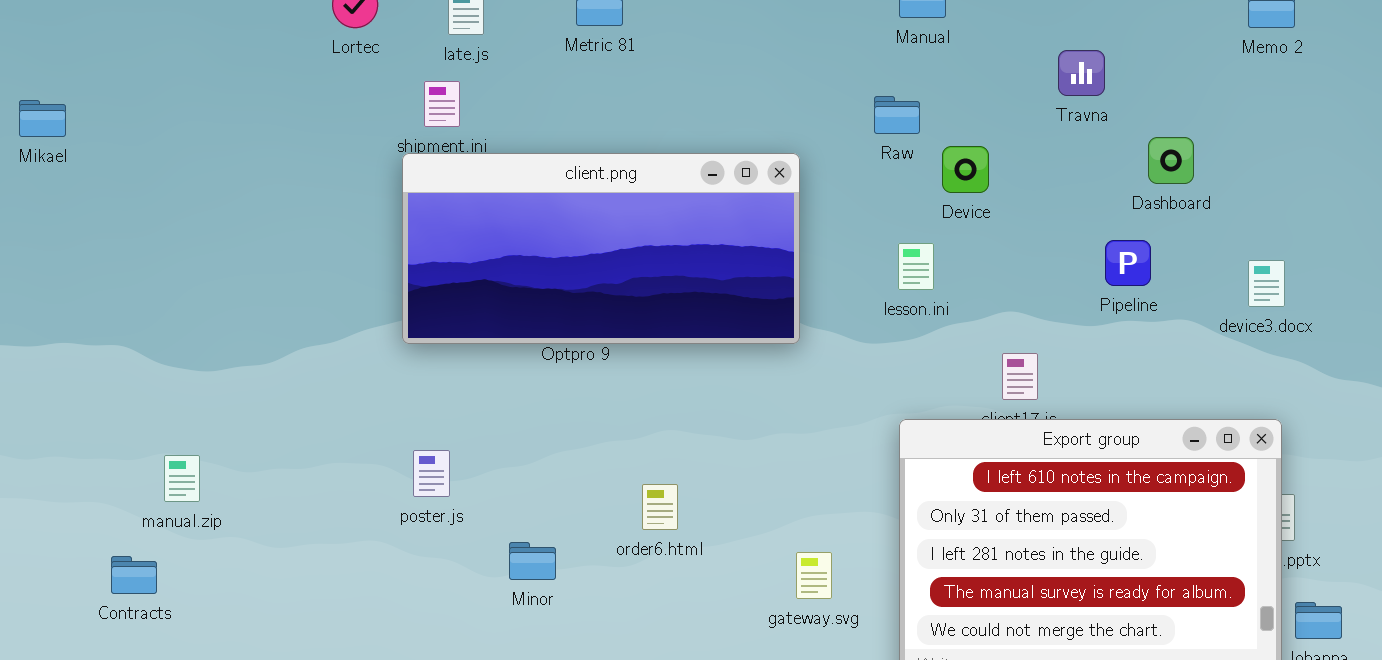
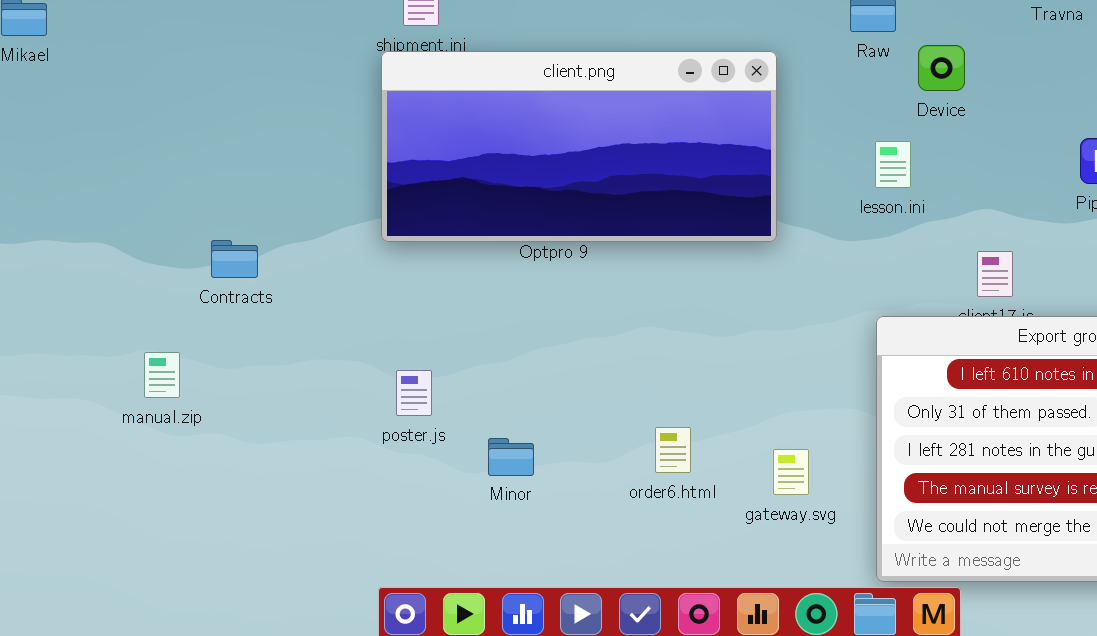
poster.js: [413,450,450,497] -> [396,370,432,416], moved
order6.html: [642,484,678,530] -> [655,427,691,473], moved
Contracts: [111,556,157,594] -> [211,240,258,278], moved

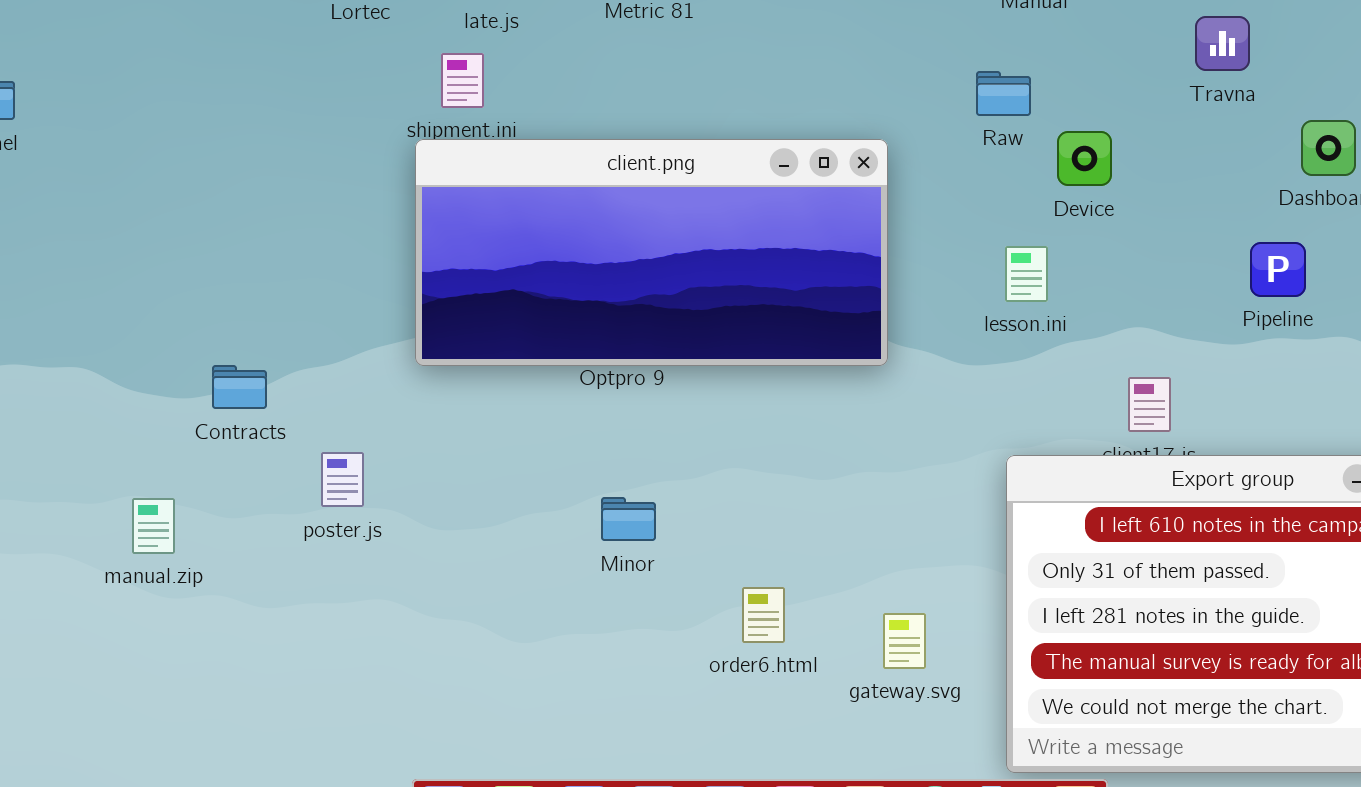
poster.js: [396,370,432,416] -> [321,452,364,507], moved
Minor: [488,438,534,476] -> [601,497,656,541], moved

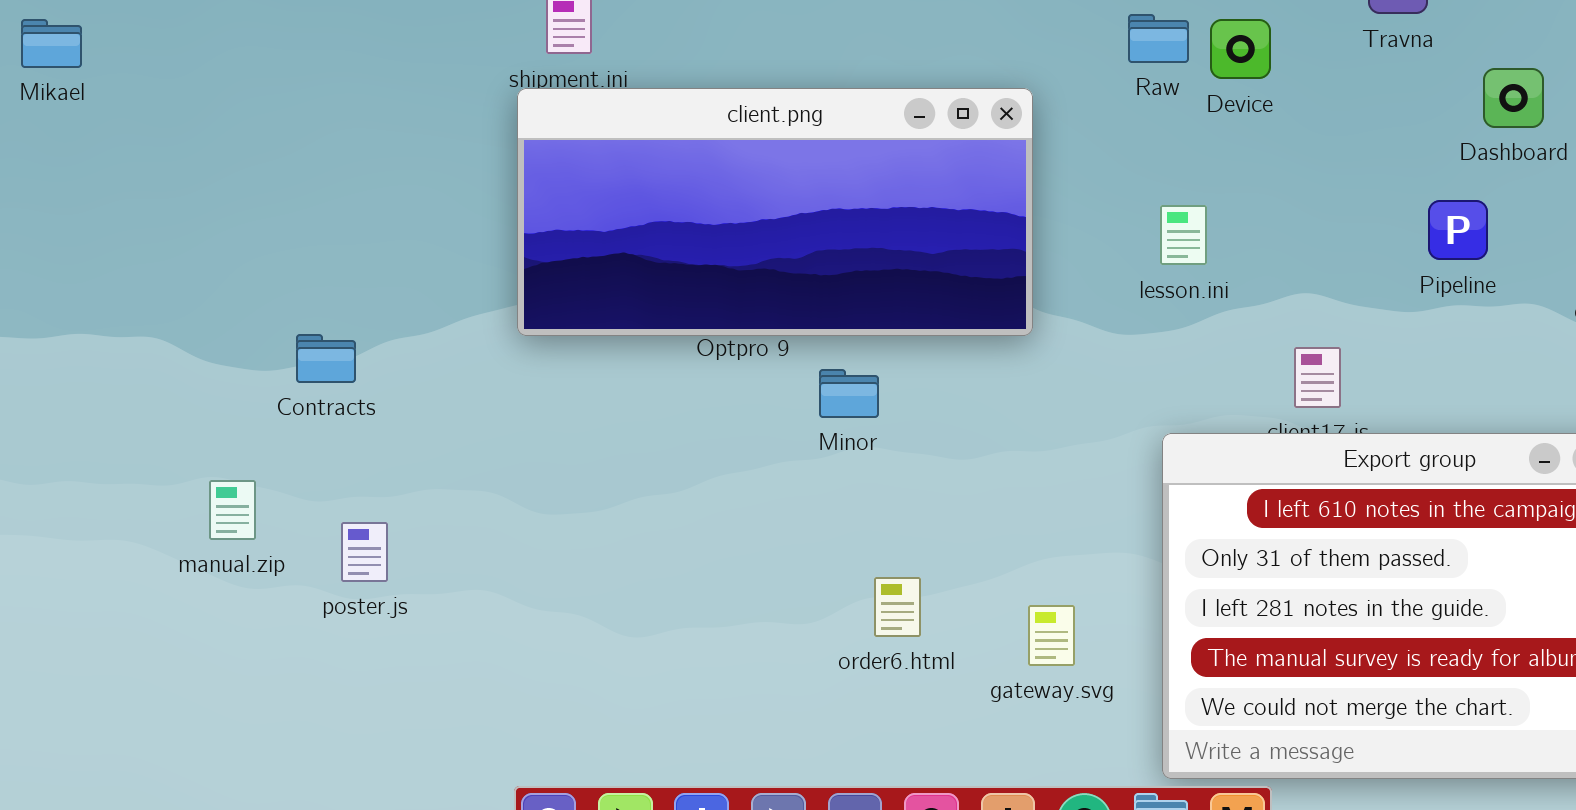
Device: [1057,131,1112,186] -> [1210,19,1271,79], moved
poster.js: [321,452,364,507] -> [341,522,388,582], moved
Minor: [601,497,656,541] -> [819,369,879,418], moved

